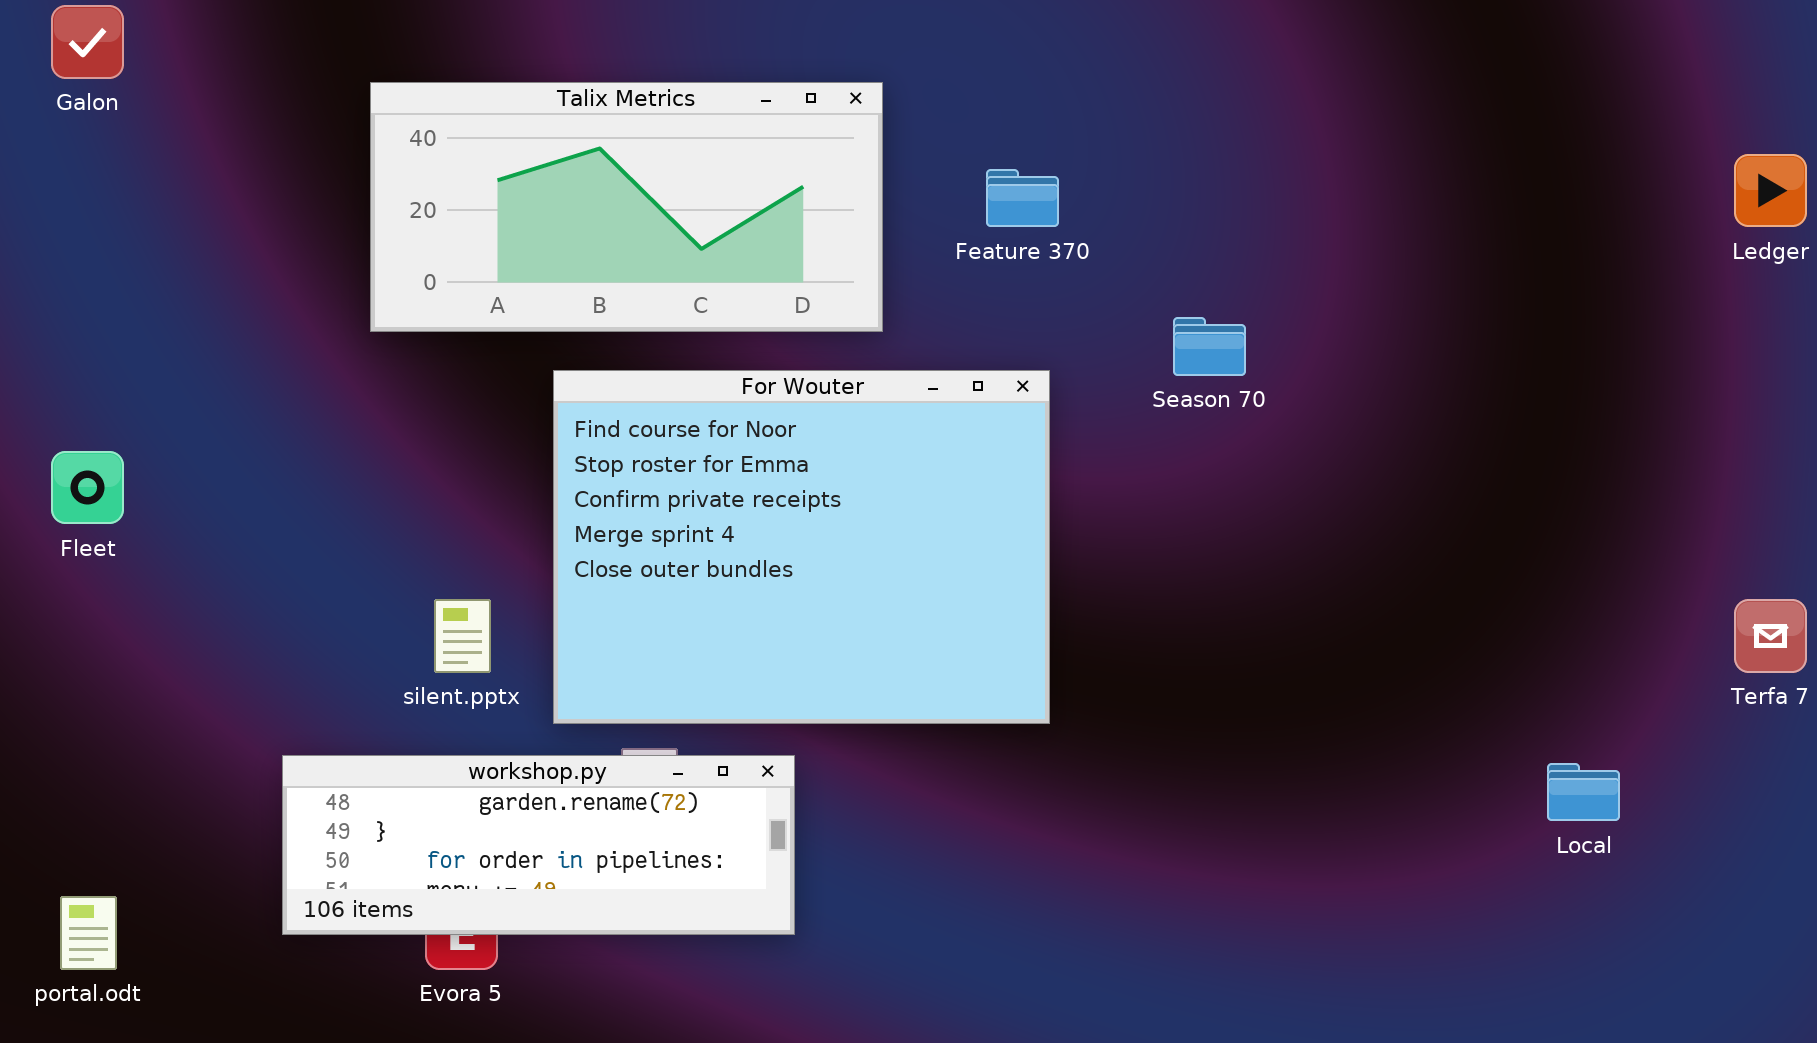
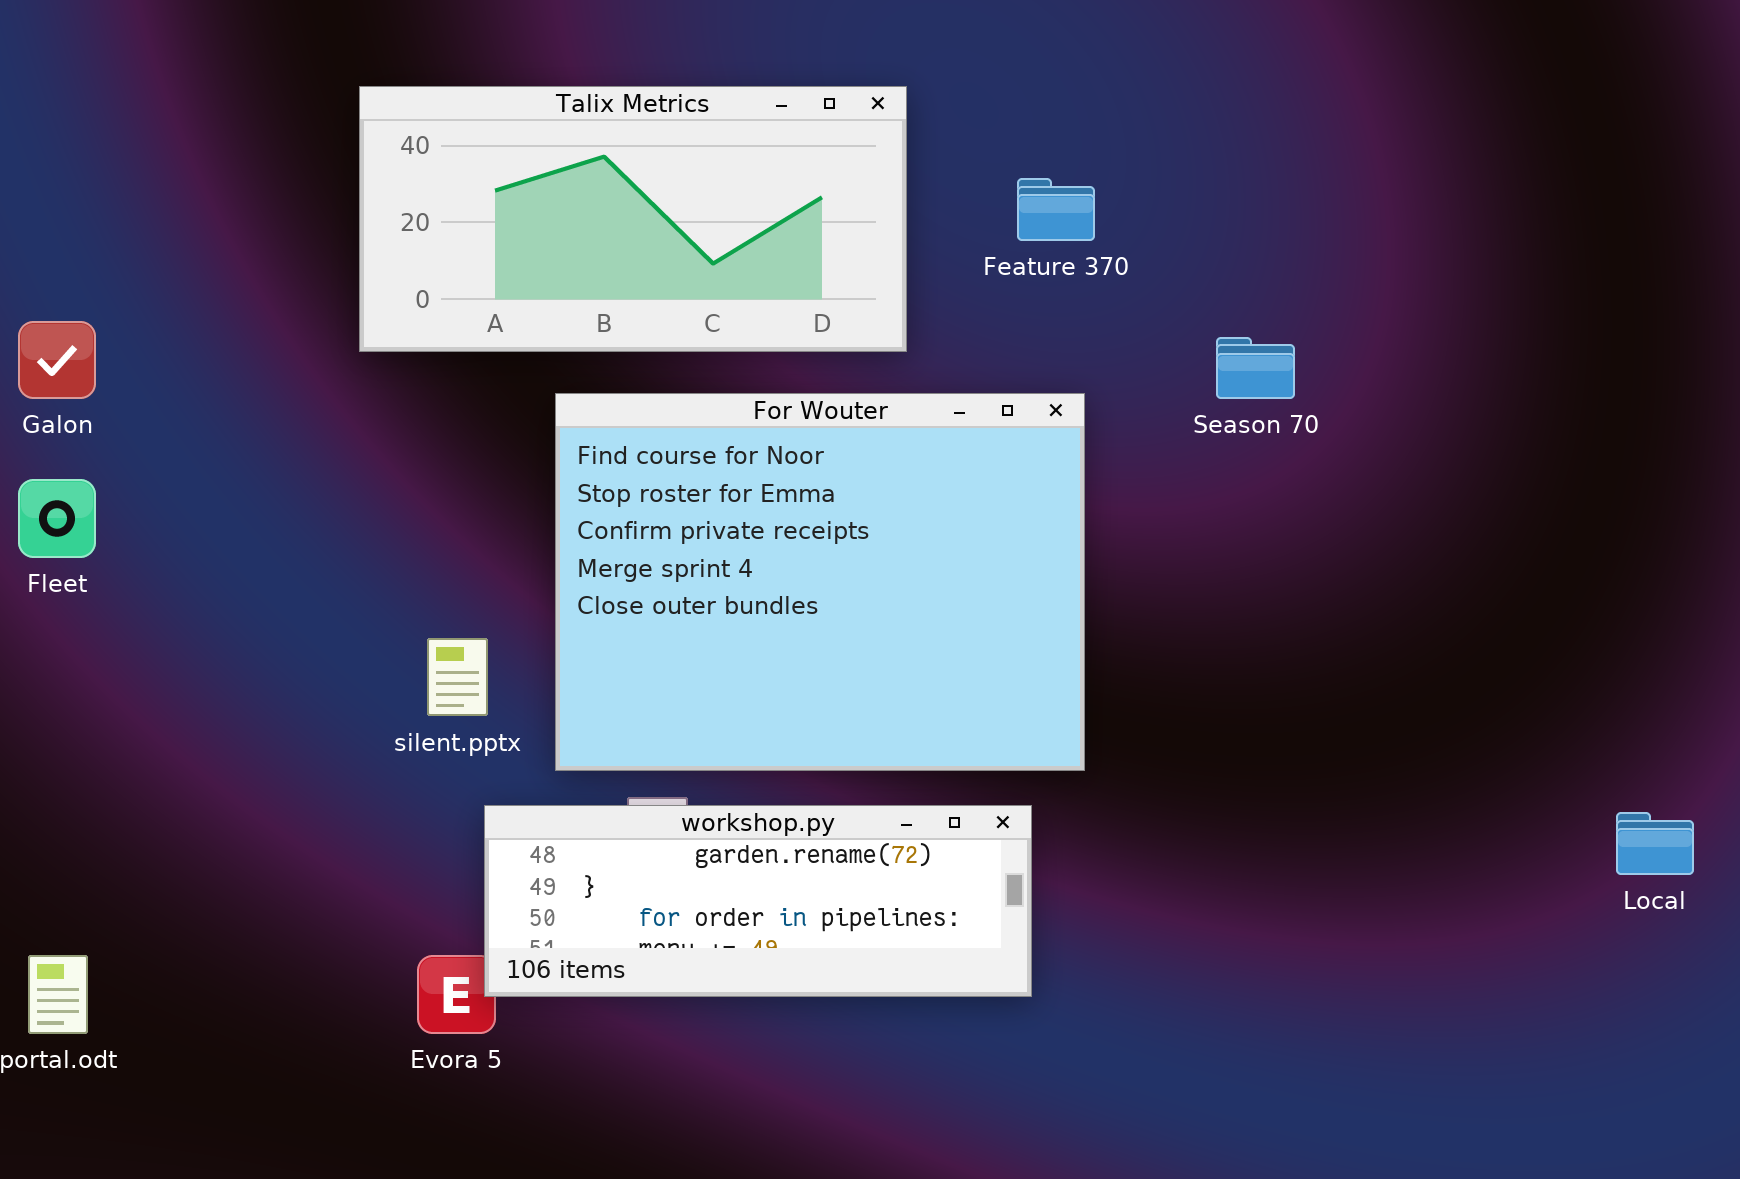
Galon: [51,5,124,79] -> [18,321,96,399], moved
workshop.py: [282,755,795,935] -> [484,805,1032,997], moved

